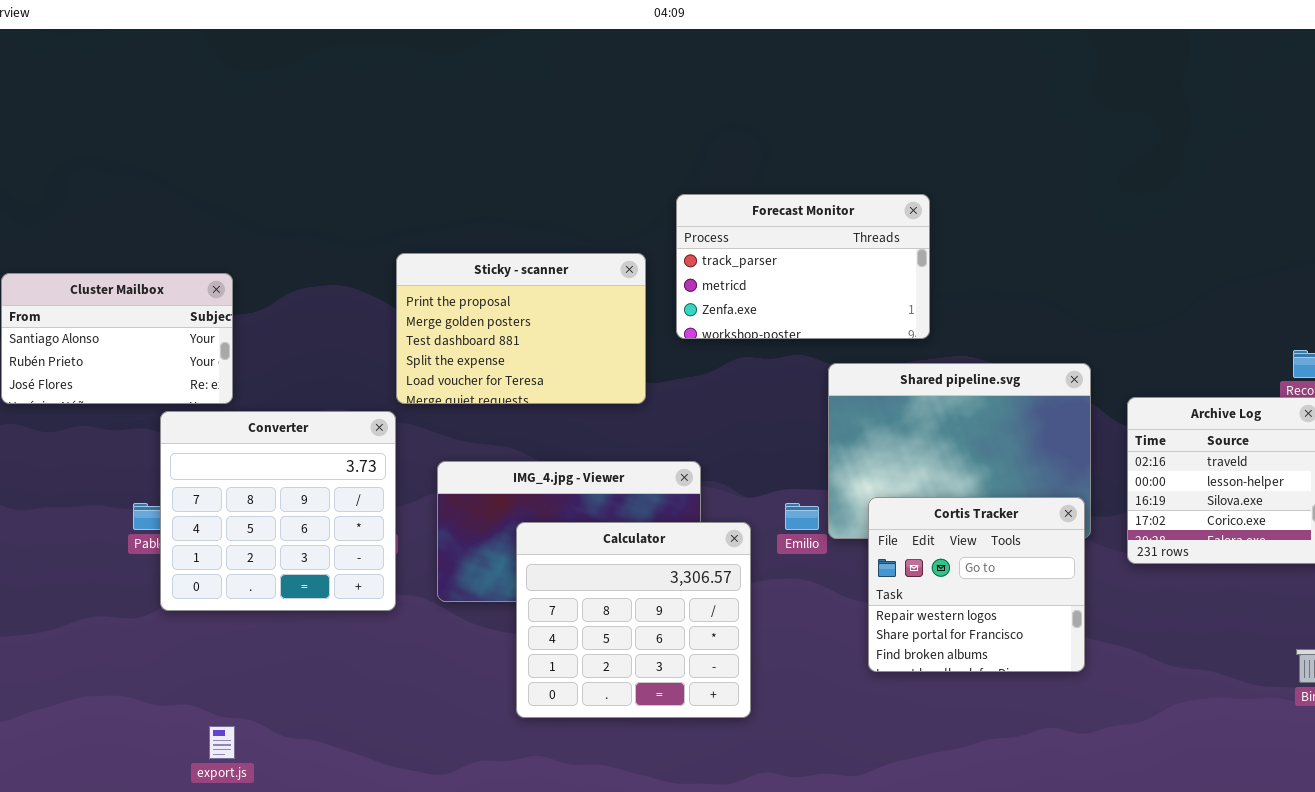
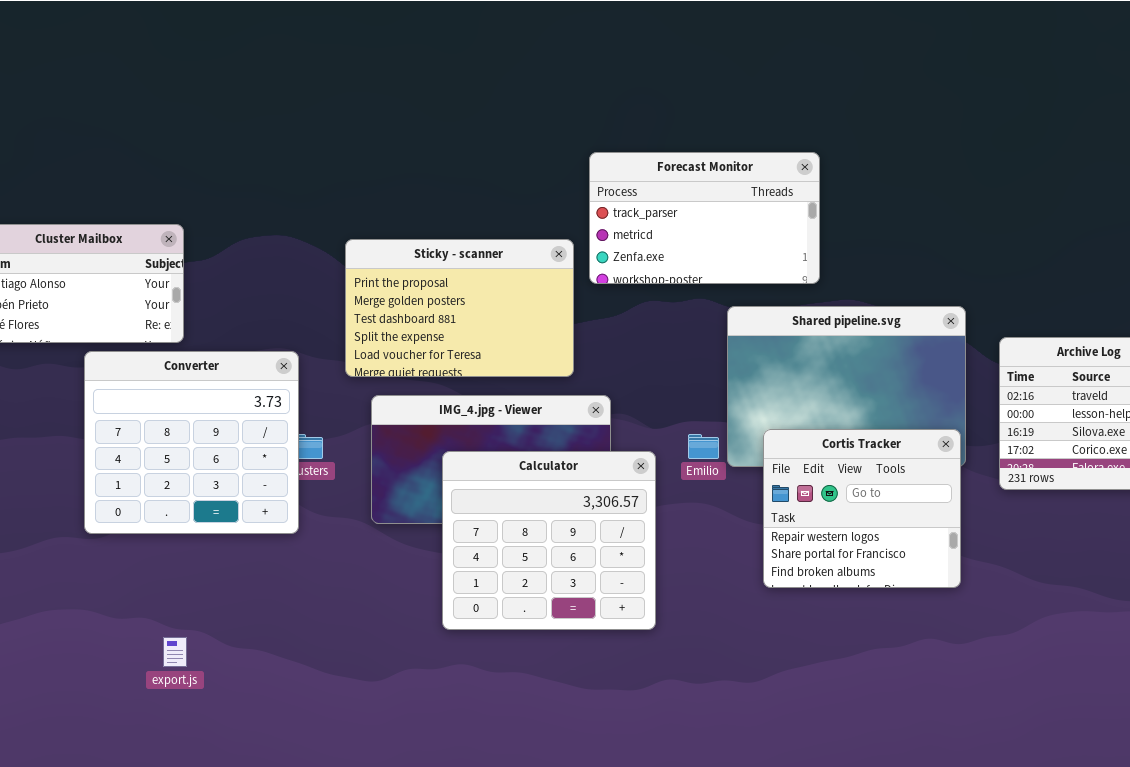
Sticky - scanner: [396,253,646,404] -> [345,239,574,377], moved
Converter: [160,411,396,611] -> [84,351,299,534], moved

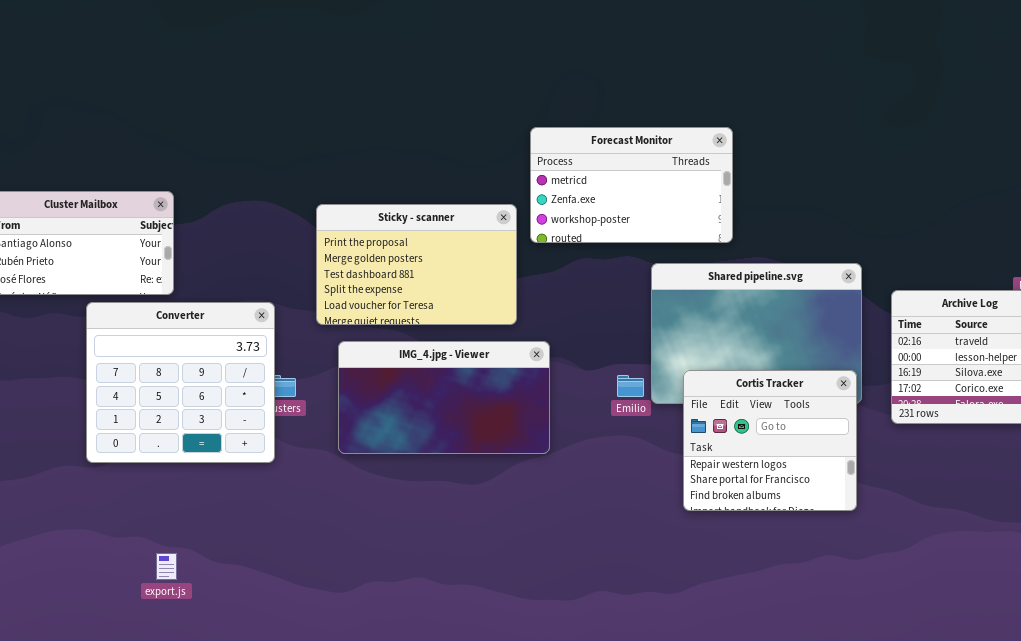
Forecast Monitor: [589,152,820,284] -> [530,127,733,243], scrolled down 1 row
Calculator: [442,451,656,630] -> none, closed

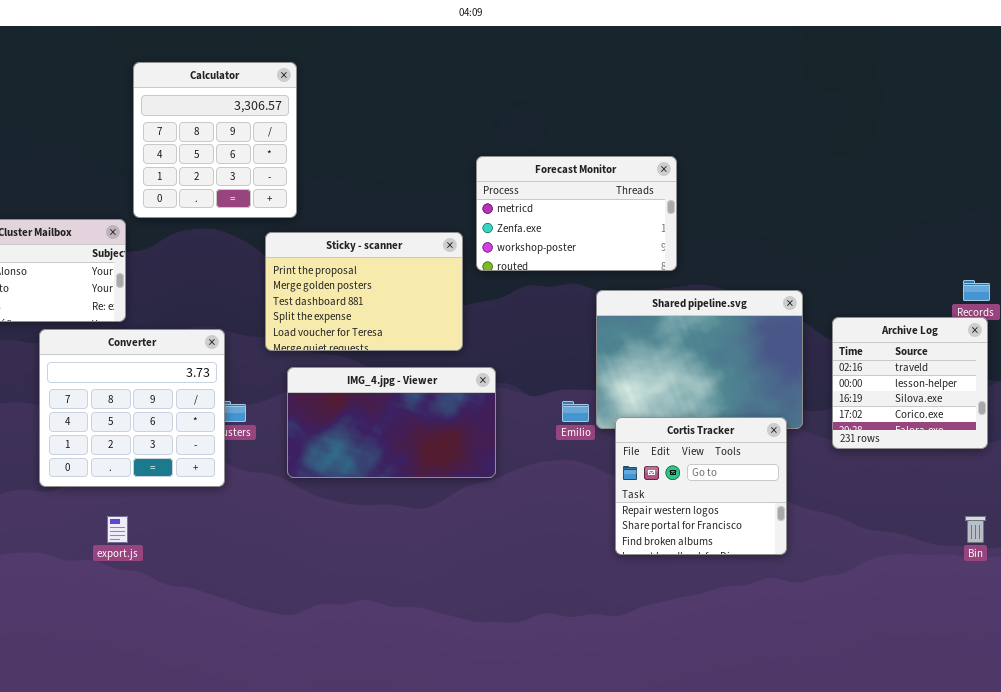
Calculator: none -> [133,62,297,218], opened
Cortis Tracker: [683,370,857,511] -> [615,417,787,555], moved
export.js: [156,553,177,580] -> [107,516,128,543], moved

